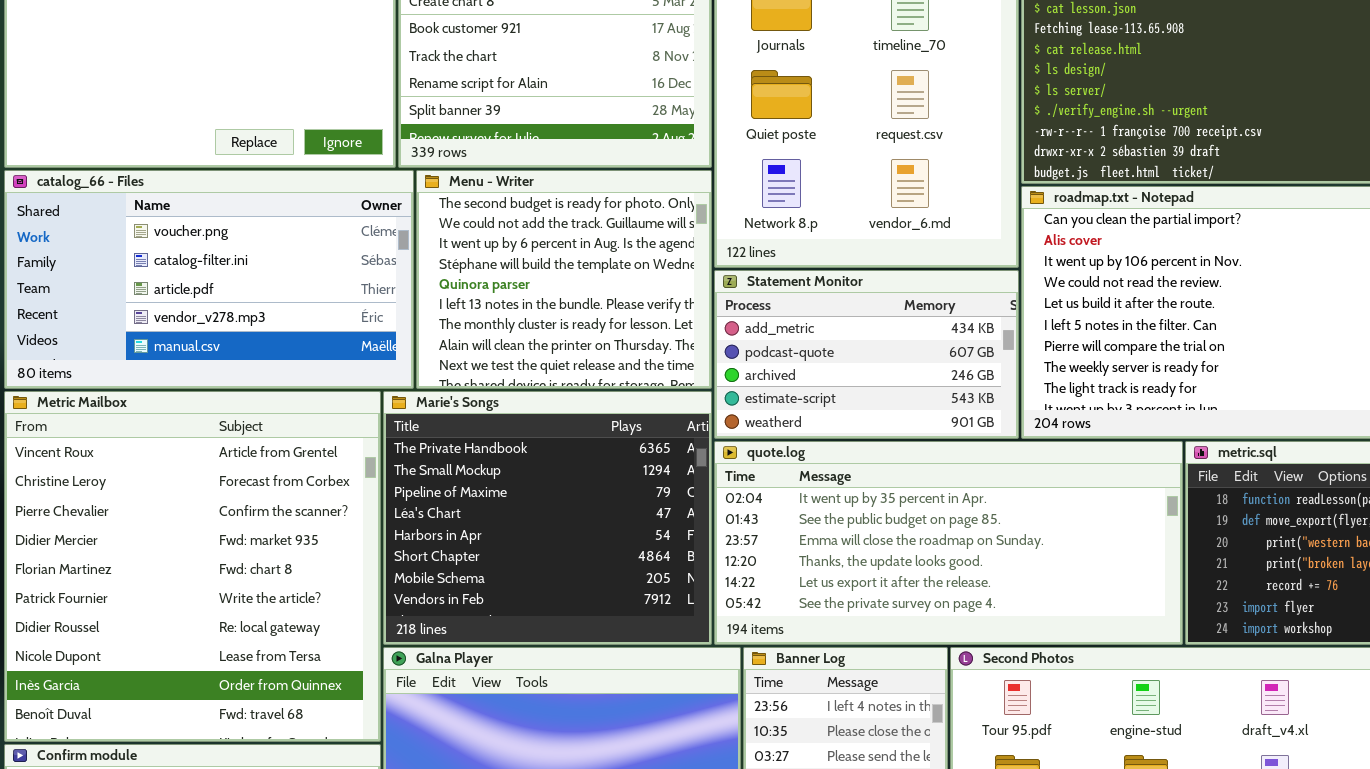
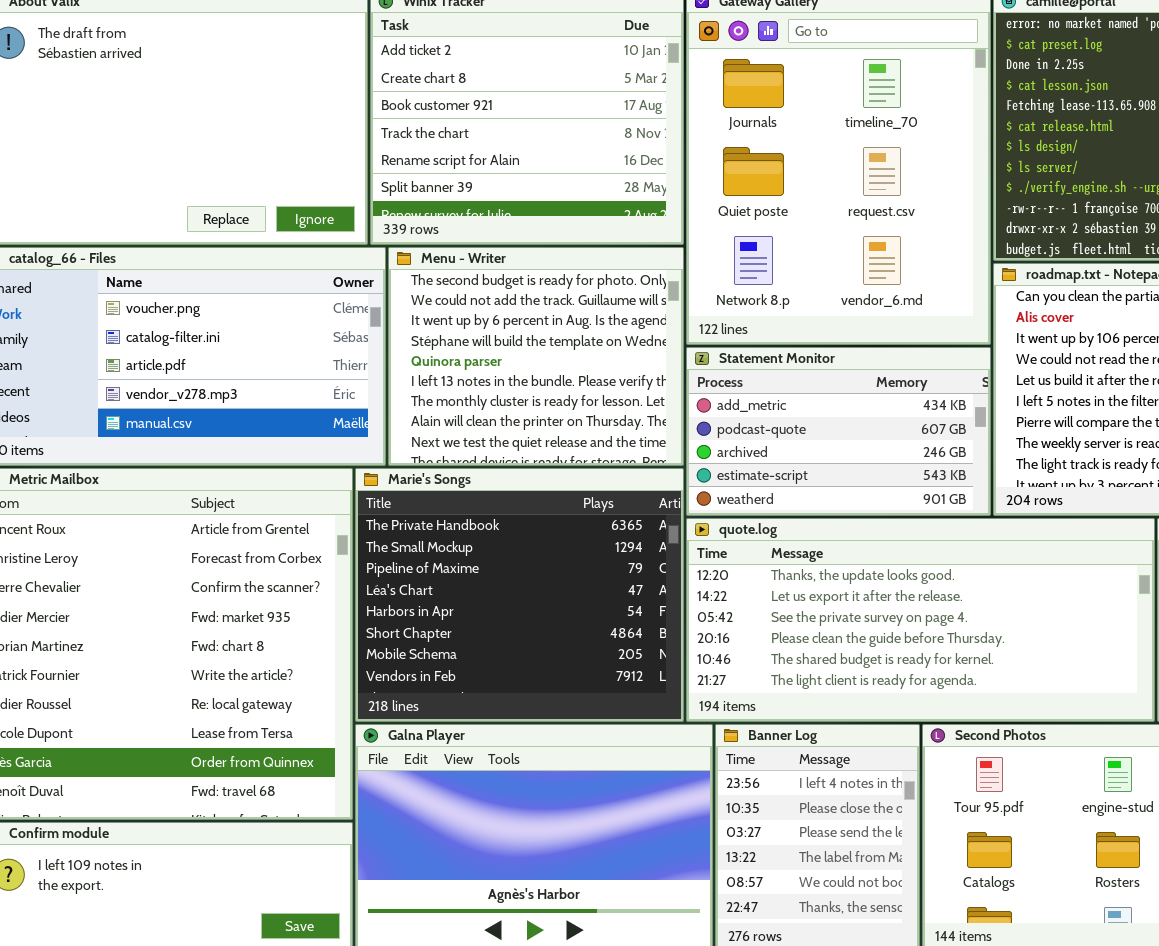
quote.log: [714,441,1183,645] -> [686,518,1155,722], scrolled down 3 rows

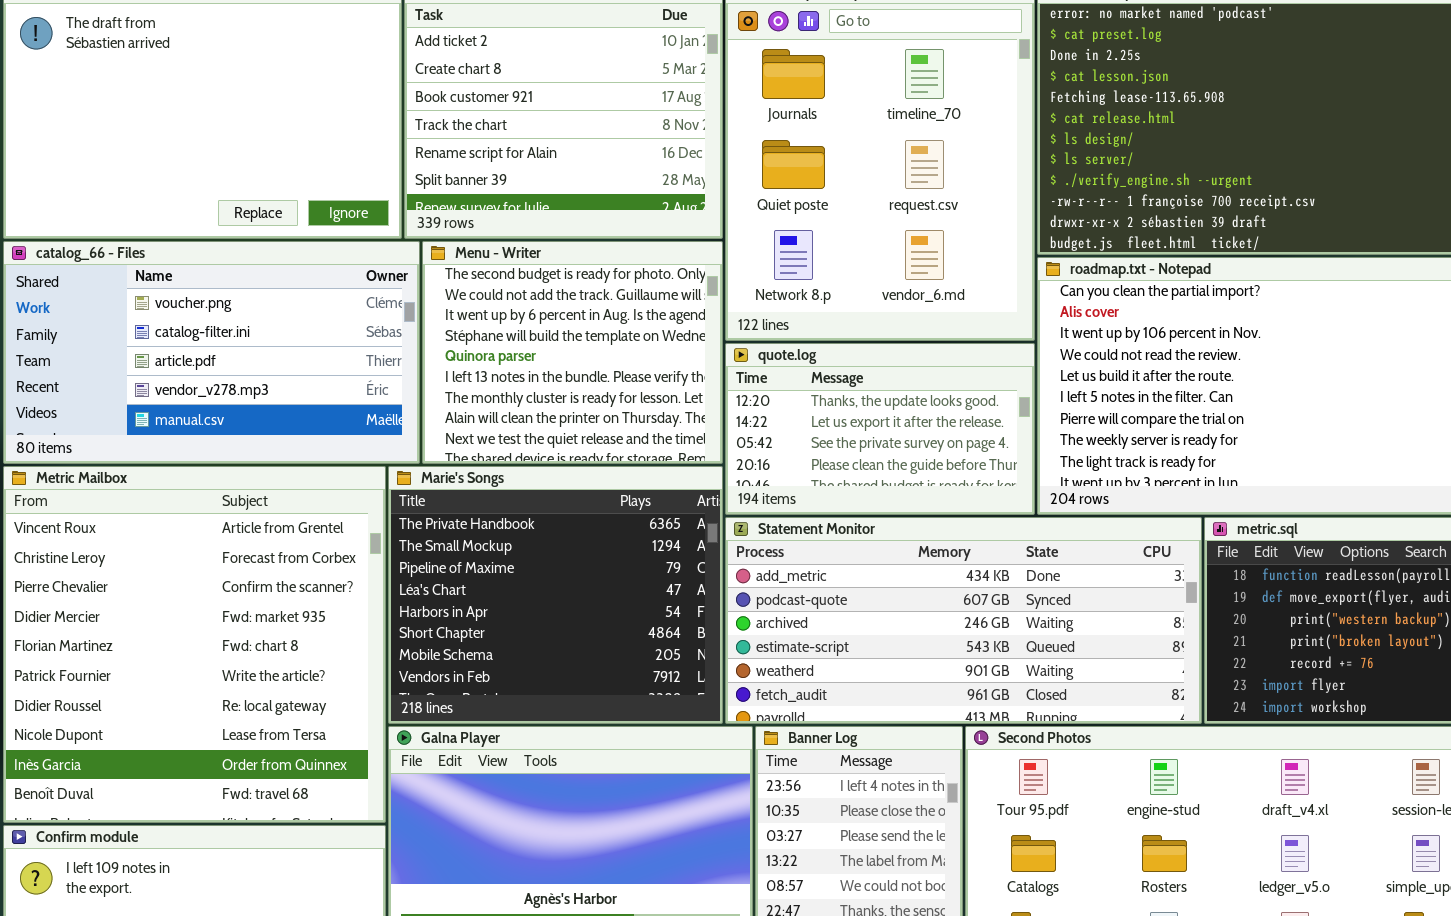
Statement Monitor: [686,347,991,516] -> [725,517,1202,724], moved, resized
quote.log: [686,518,1155,722] -> [725,343,1035,515], moved, resized

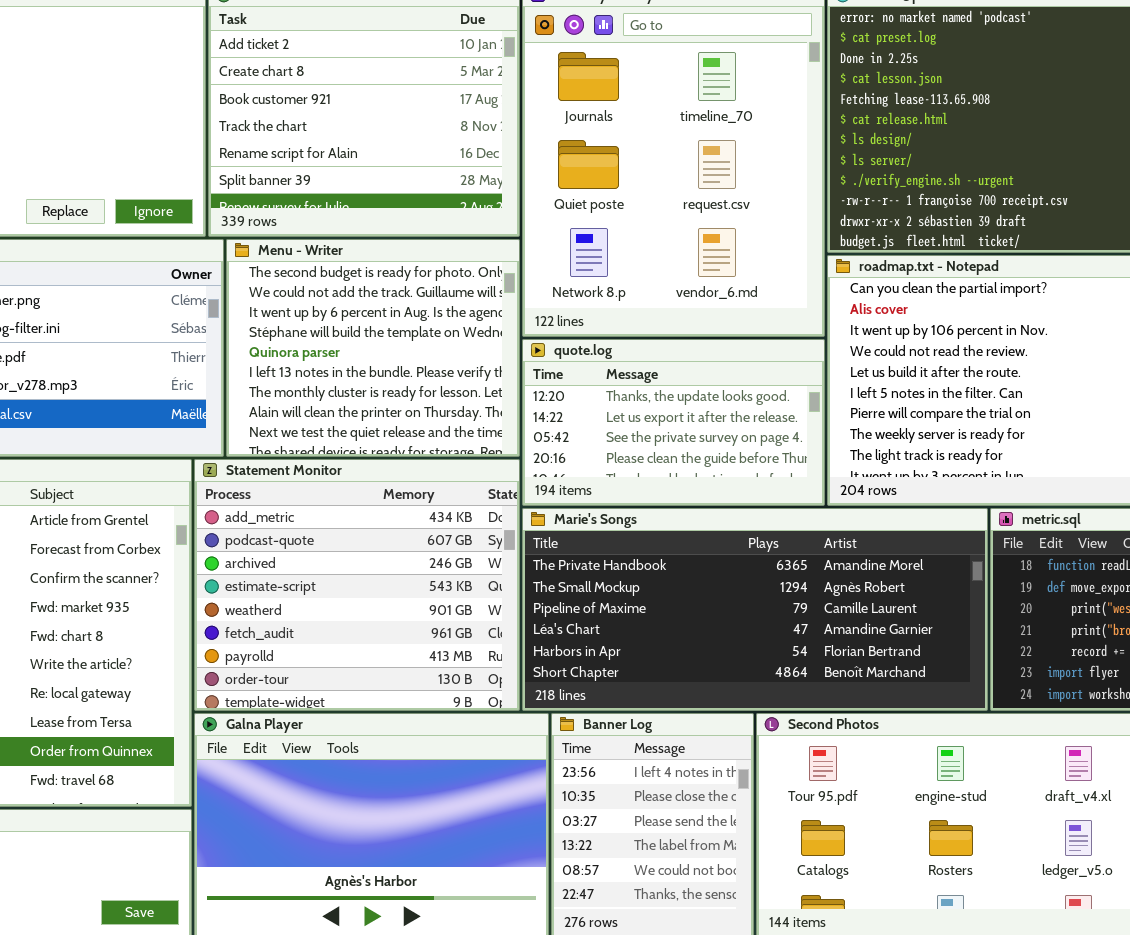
Marie's Songs: [388,466,723,724] -> [522,508,988,711], moved, resized
Statement Monitor: [725,517,1202,724] -> [194,459,520,711], moved, resized

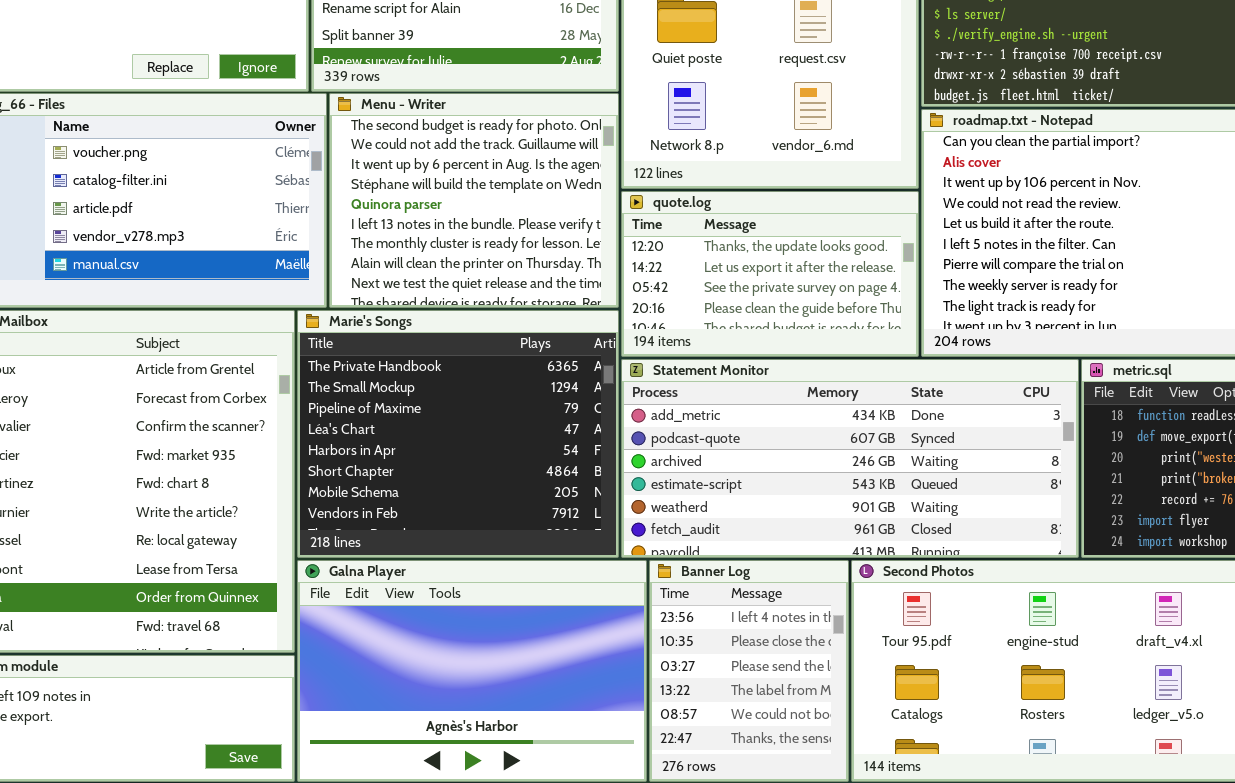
Statement Monitor: [194,459,520,711] -> [621,359,1079,558], moved, resized
Marie's Songs: [522,508,988,711] -> [297,310,619,558], moved, resized

